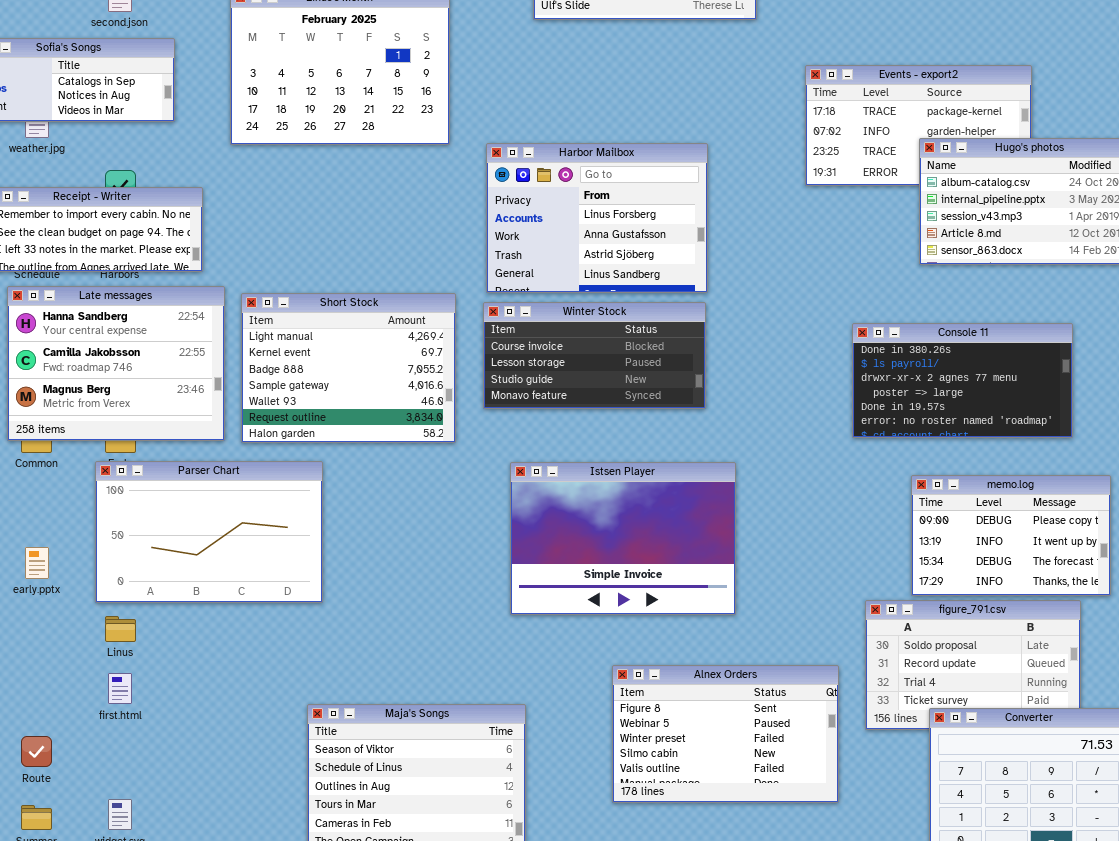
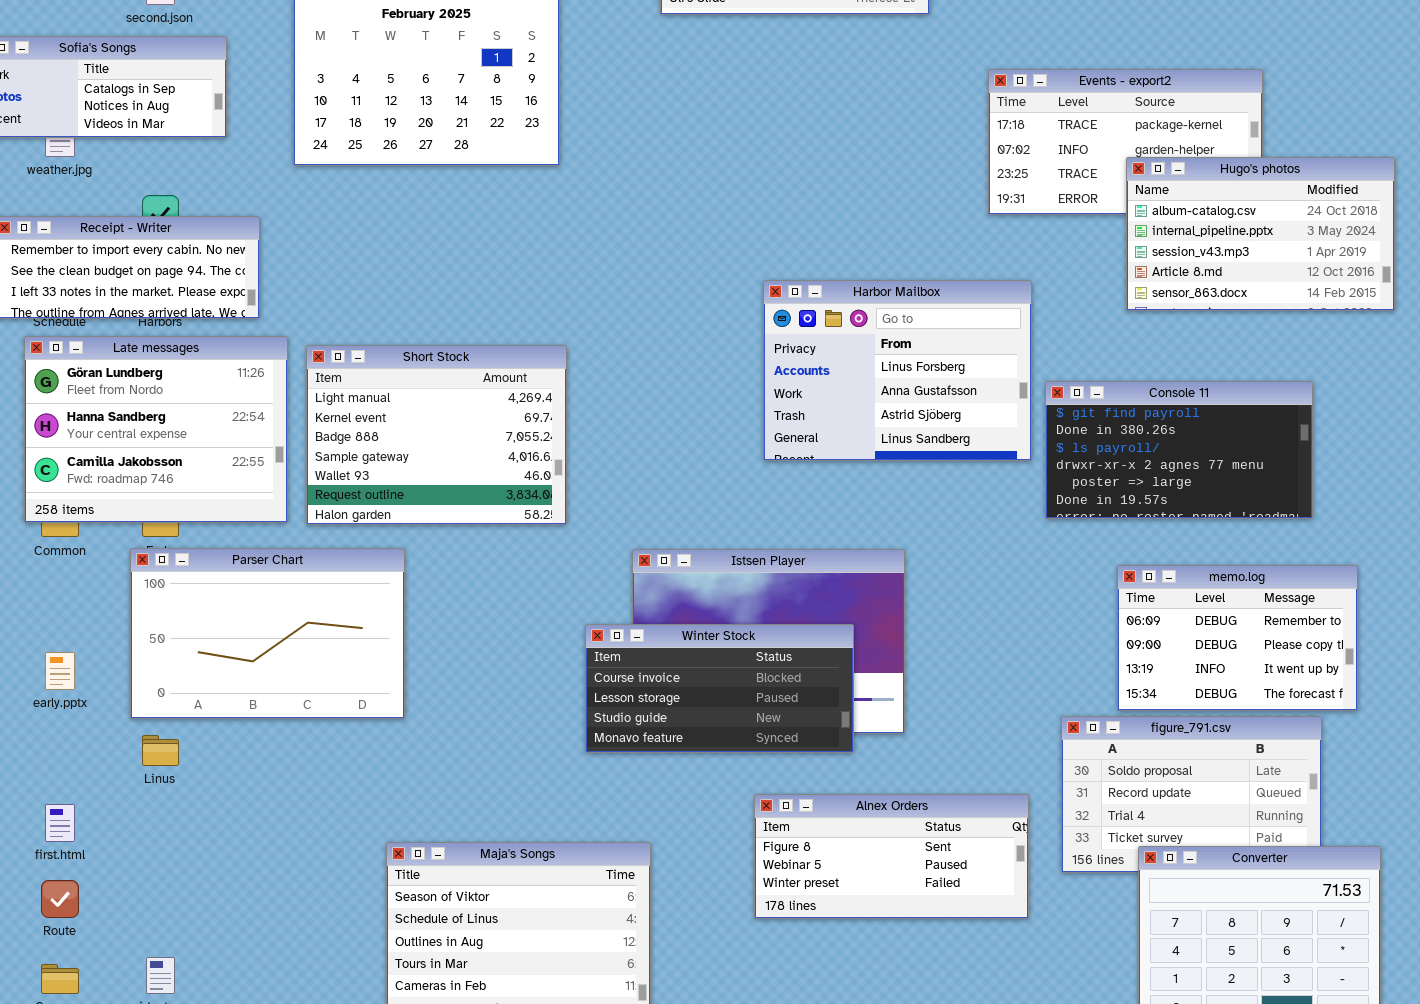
Harbor Mailbox: [486,143,708,293] -> [763,280,1032,461], moved
Late messages: [7,286,225,441] -> [24,336,288,523], scrolled up 1 row
Winter Stock: [483,302,706,409] -> [585,624,854,753], moved
Console 11: [852,323,1073,438] -> [1045,381,1313,519], scrolled up 1 row
memo.log: [911,475,1111,596] -> [1117,565,1358,711], scrolled up 1 row
Alnex Orders: [612,665,839,803] -> [754,794,1029,919], resized
first.html: [108,673,132,704] -> [45,804,75,842], moved

